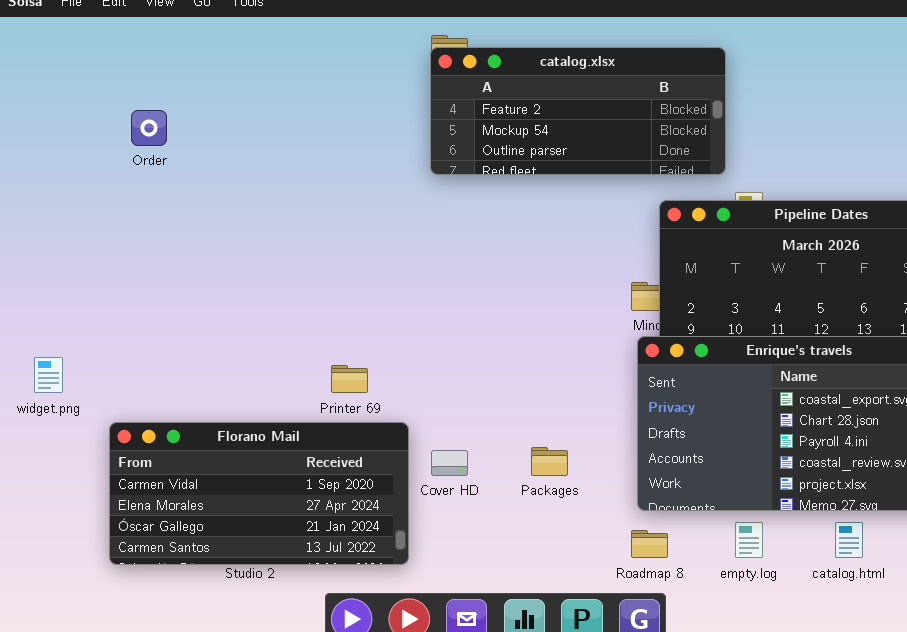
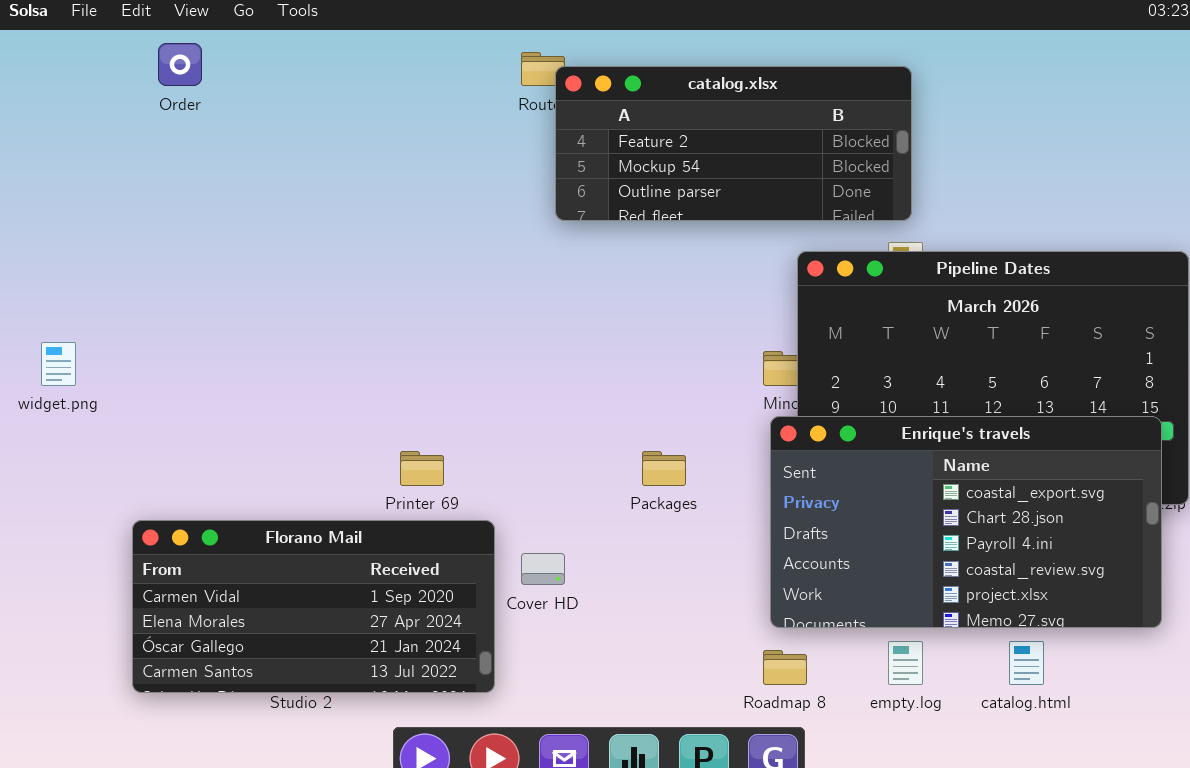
catalog.xlsx: [430,47,726,175] -> [555,66,912,221], moved
Order: [131,110,167,146] -> [158,43,202,86], moved
widget.png: [34,357,63,393] -> [41,342,76,386], moved
Packages: [531,447,568,476] -> [642,451,686,486], moved

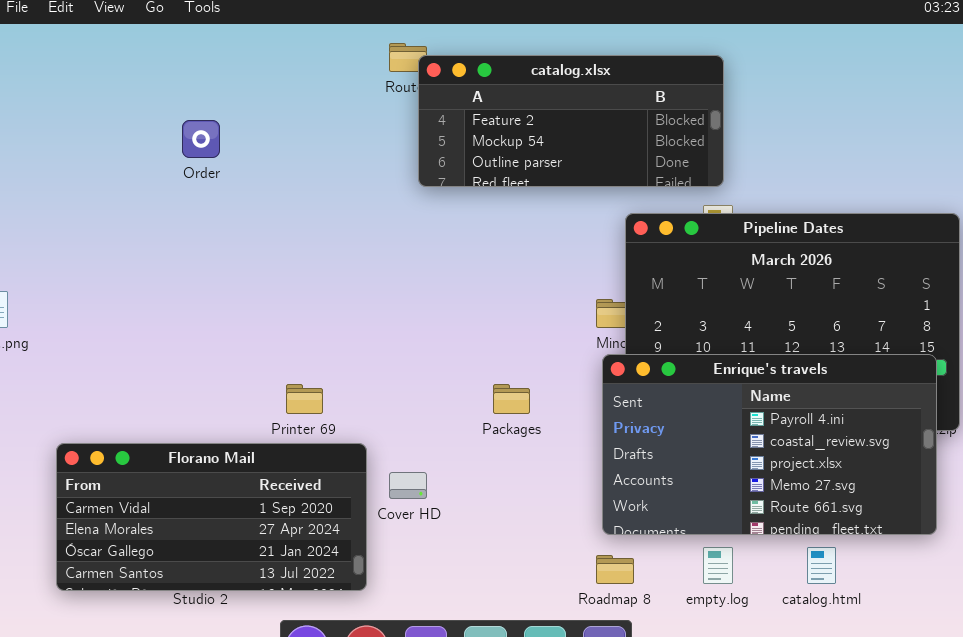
Order: [158,43,202,86] -> [182,120,220,158], moved
Enrique's travels: [770,416,1162,628] -> [602,354,937,535], scrolled down 2 rows

